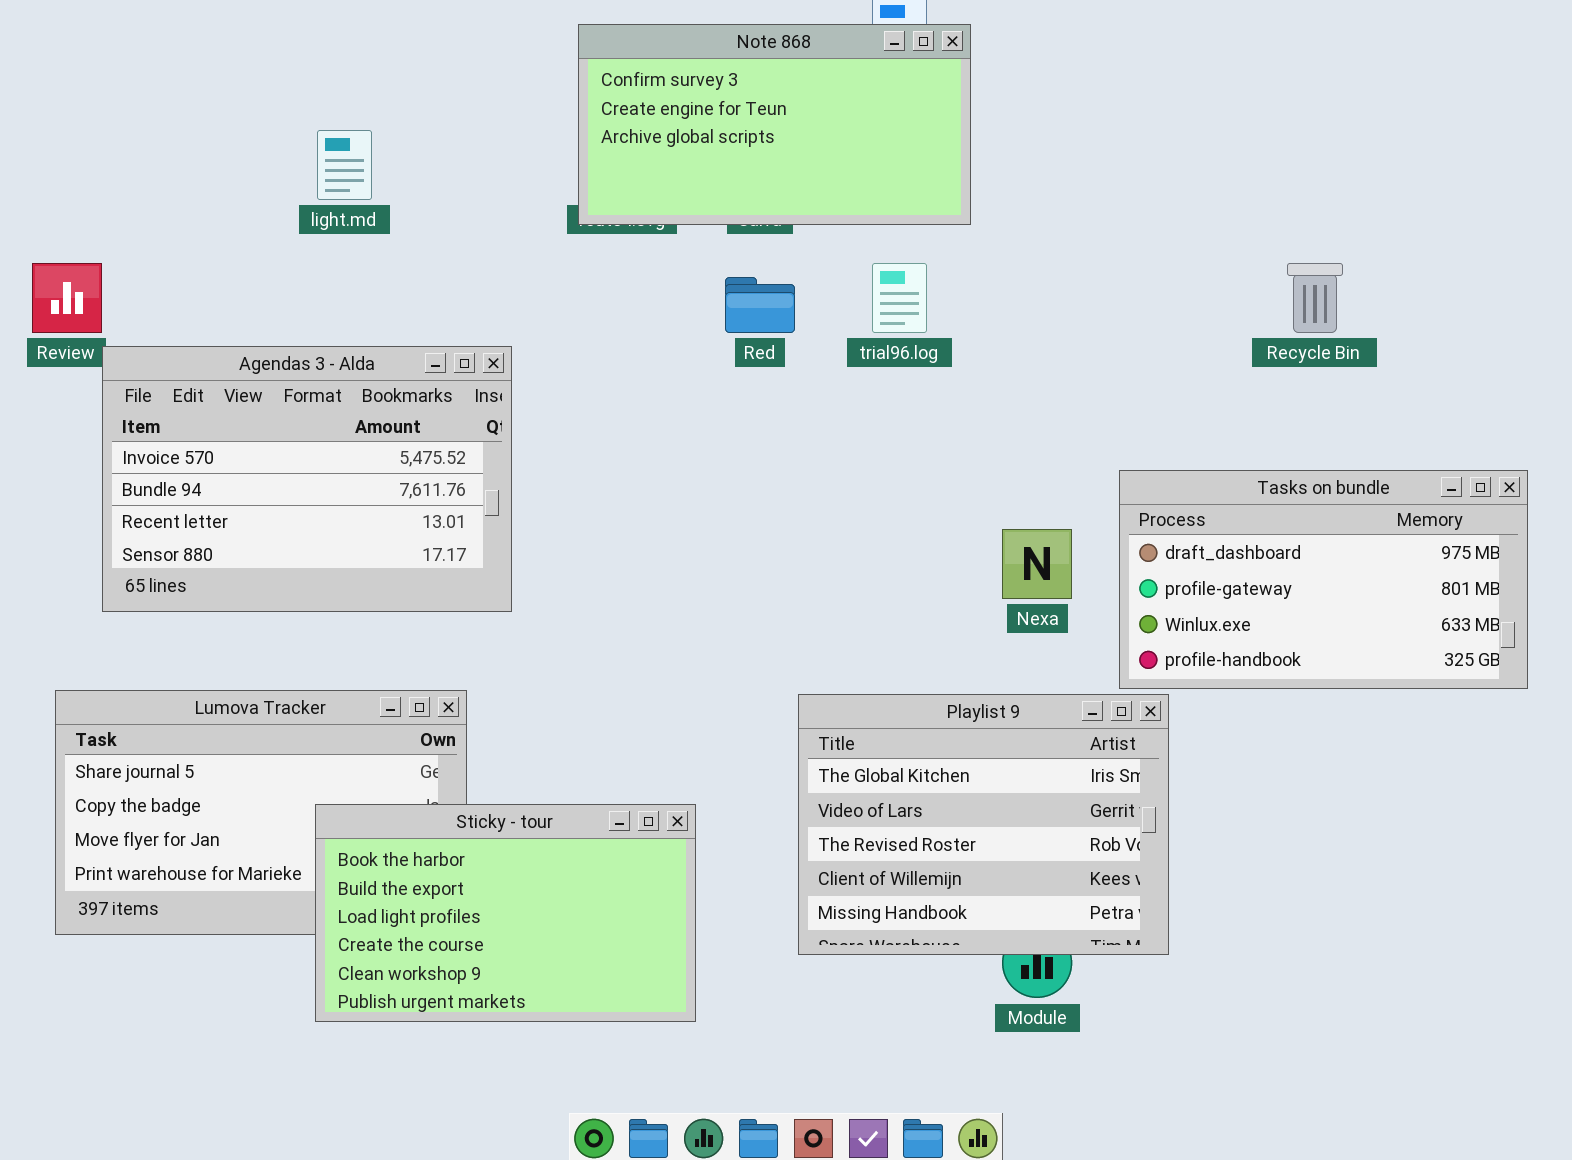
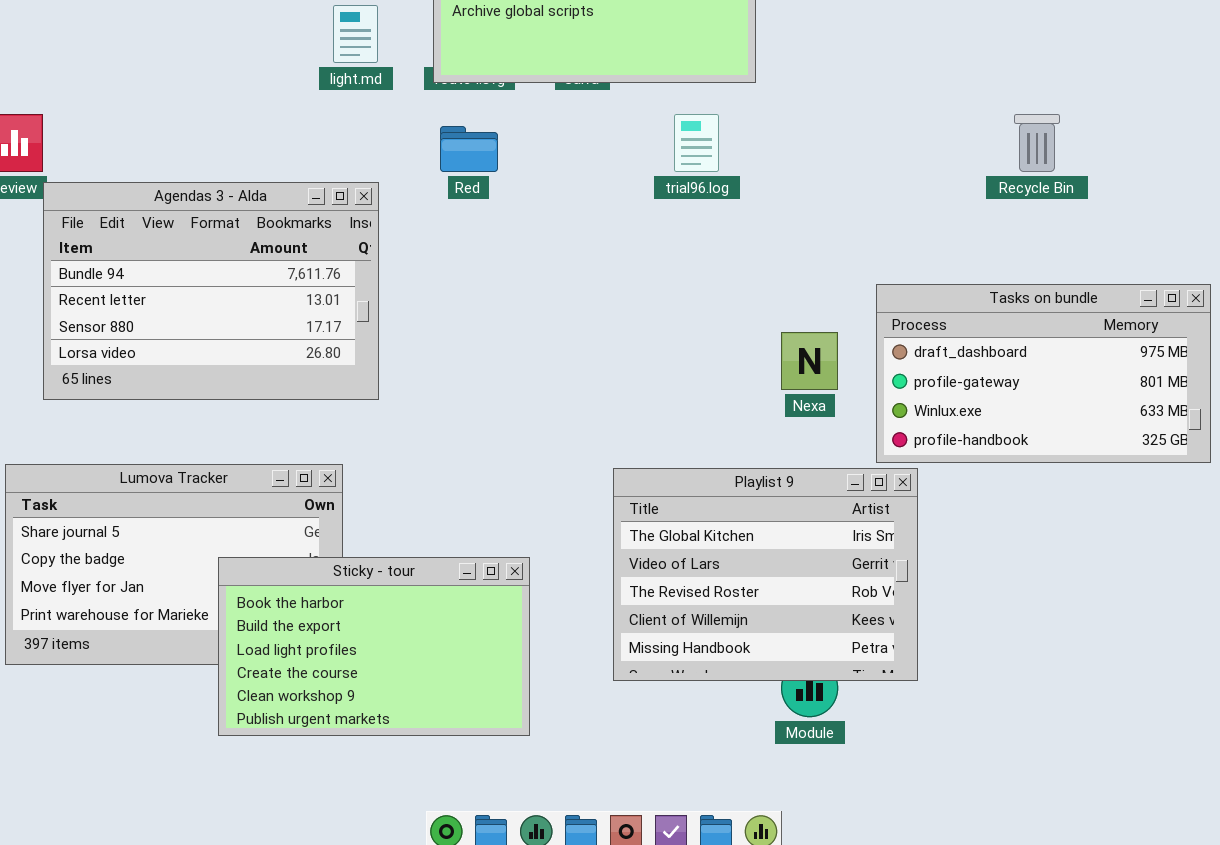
light.md: [317,130,372,200] -> [333,5,378,63], moved
Red: [725,277,795,333] -> [440,126,498,172], moved
Agendas 3 - Alda: [102,346,512,612] -> [43,182,379,400], scrolled down 1 row

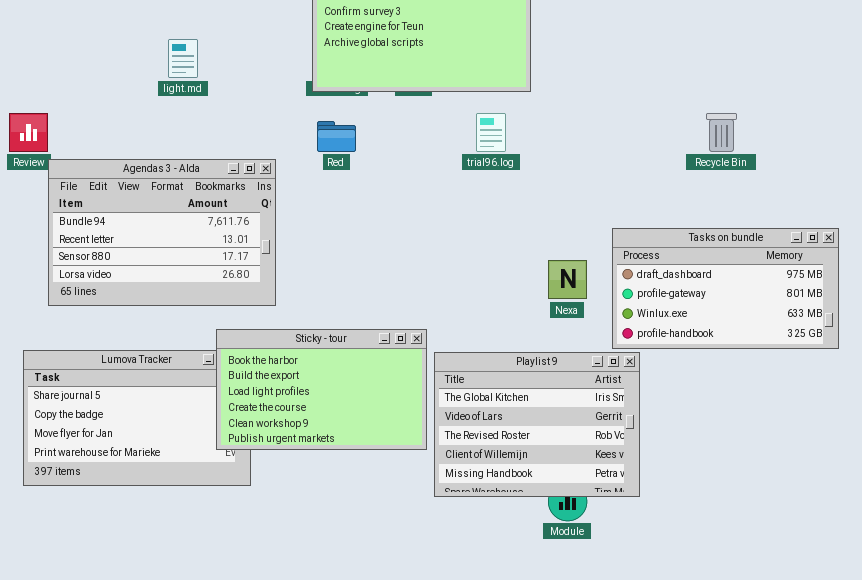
light.md: [333,5,378,63] -> [168,39,198,78], moved
Sticky - tour: [218,557,530,736] -> [216,329,427,450], moved

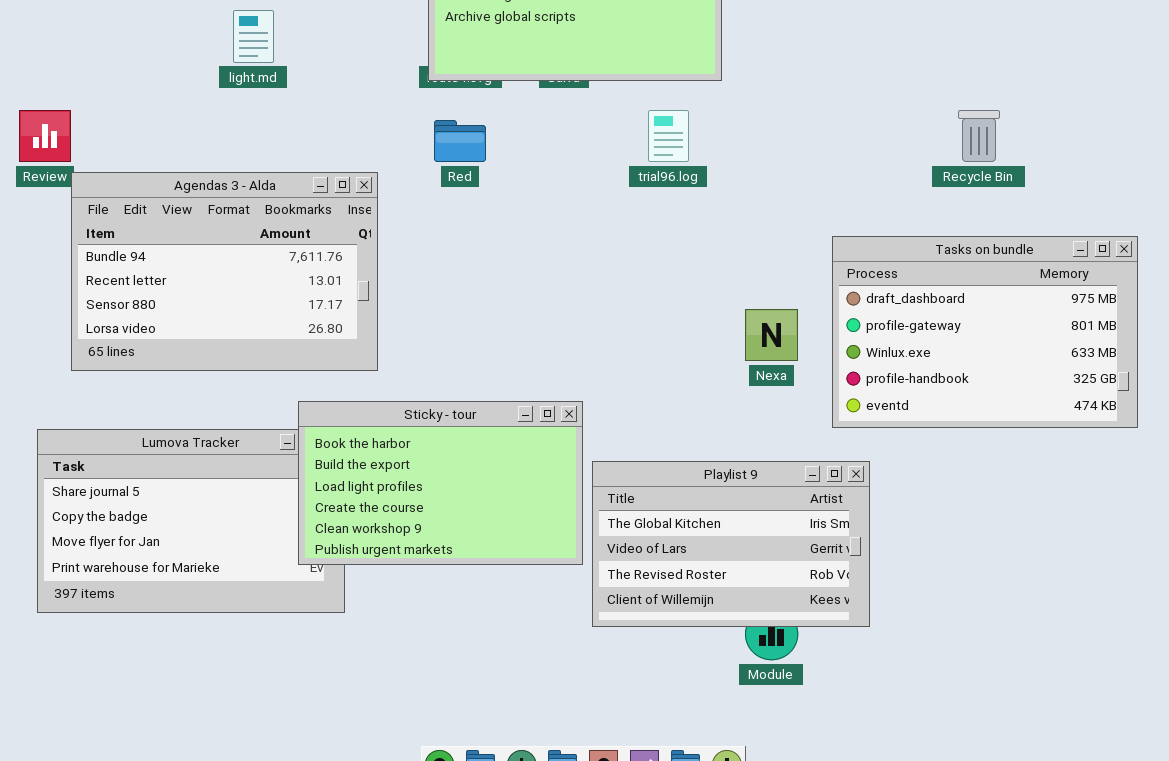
Tasks on bundle: [612,228,839,349] -> [832,236,1138,428], resized
Playlist 9: [434,352,640,497] -> [592,461,870,627], resized

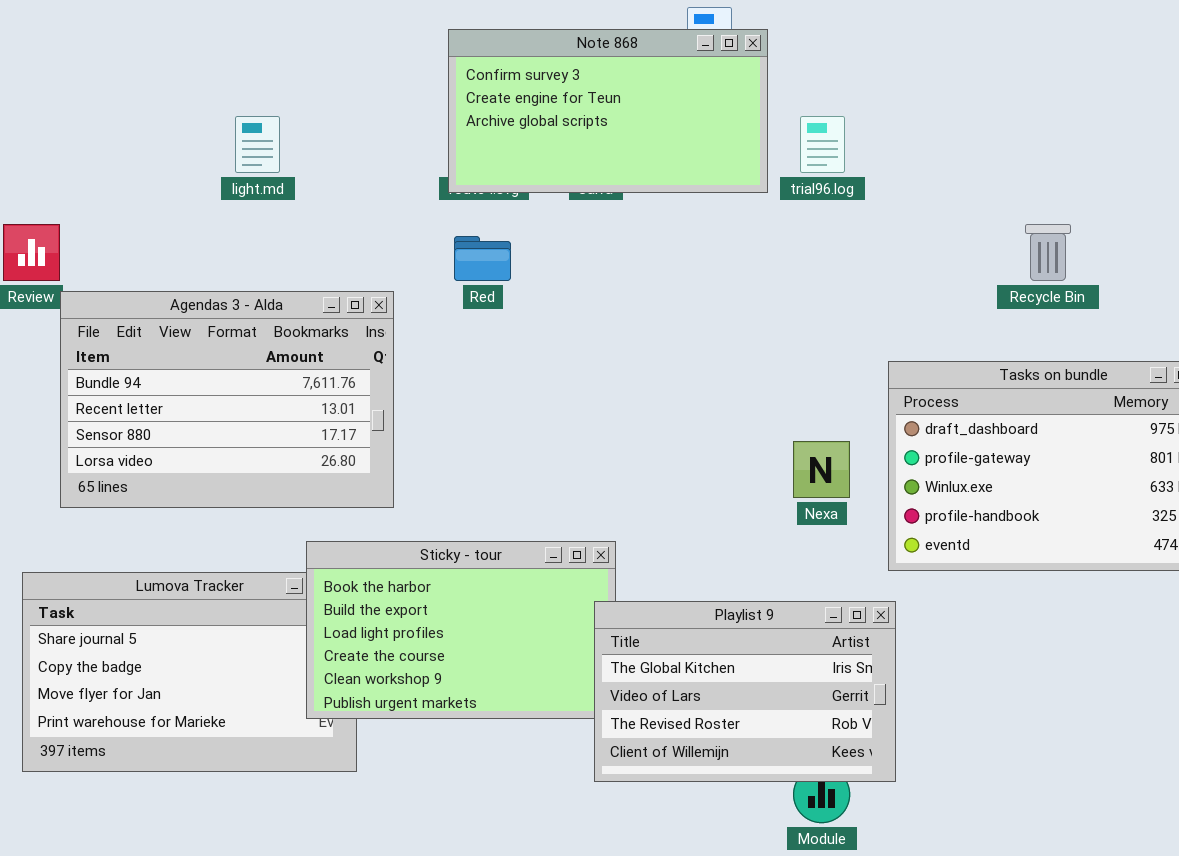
trial96.log: [648,110,689,162] -> [800,116,845,173], moved
Playlist 9: [592,461,870,627] -> [594,601,896,782], moved

